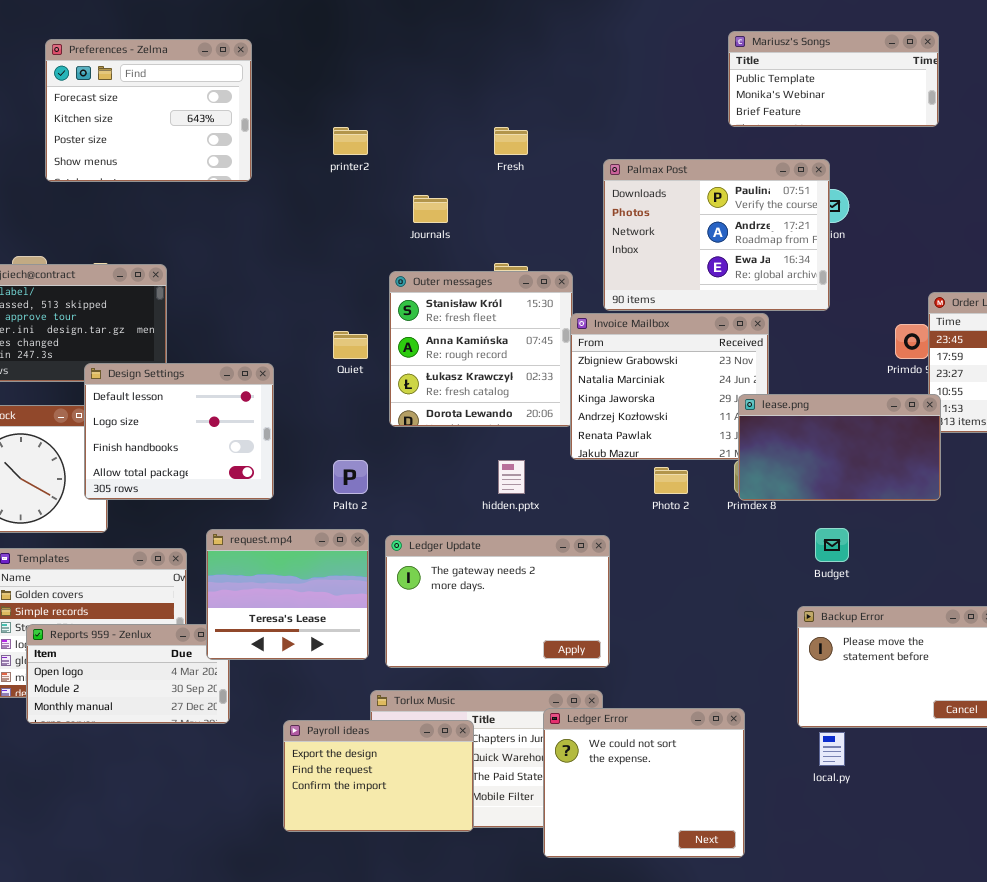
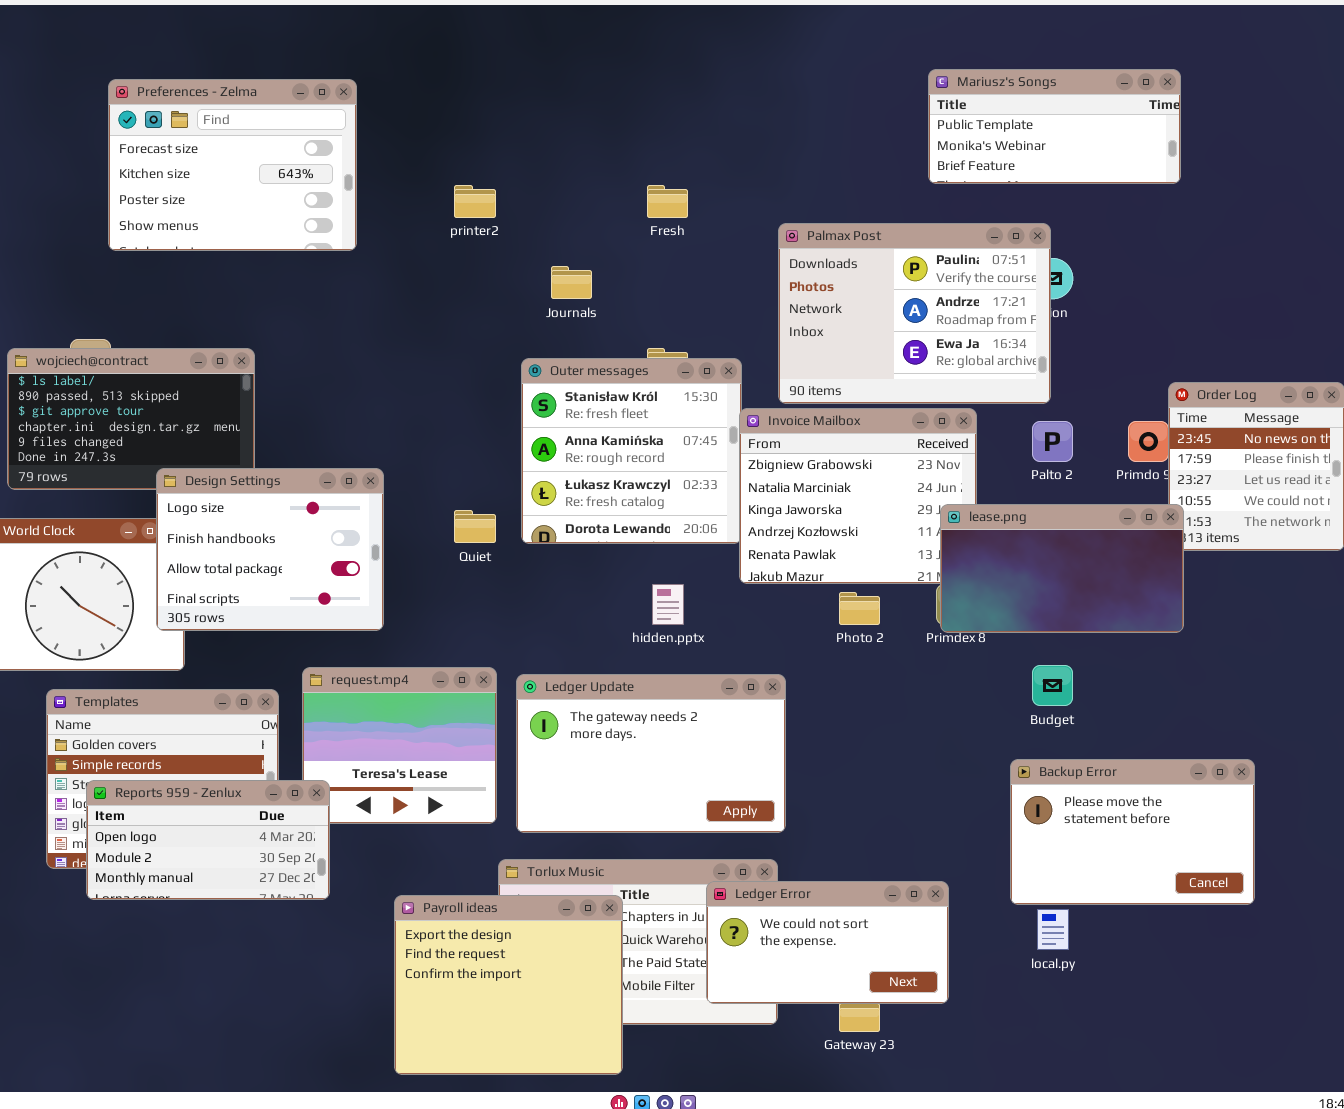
Quiet: [333,331,368,359] -> [454,510,496,543], moved
Design Settings: [84,363,274,500] -> [156,468,384,631], scrolled down 1 row
Palto 2: [333,460,368,494] -> [1032,421,1073,462], moved
Reports 959 - Zenlux: [26,624,230,724] -> [86,780,330,900], raised
Ledger Error: [543,708,745,858] -> [706,881,949,1004], resized
Payroll ideas: [283,720,474,832] -> [394,895,623,1075], resized

